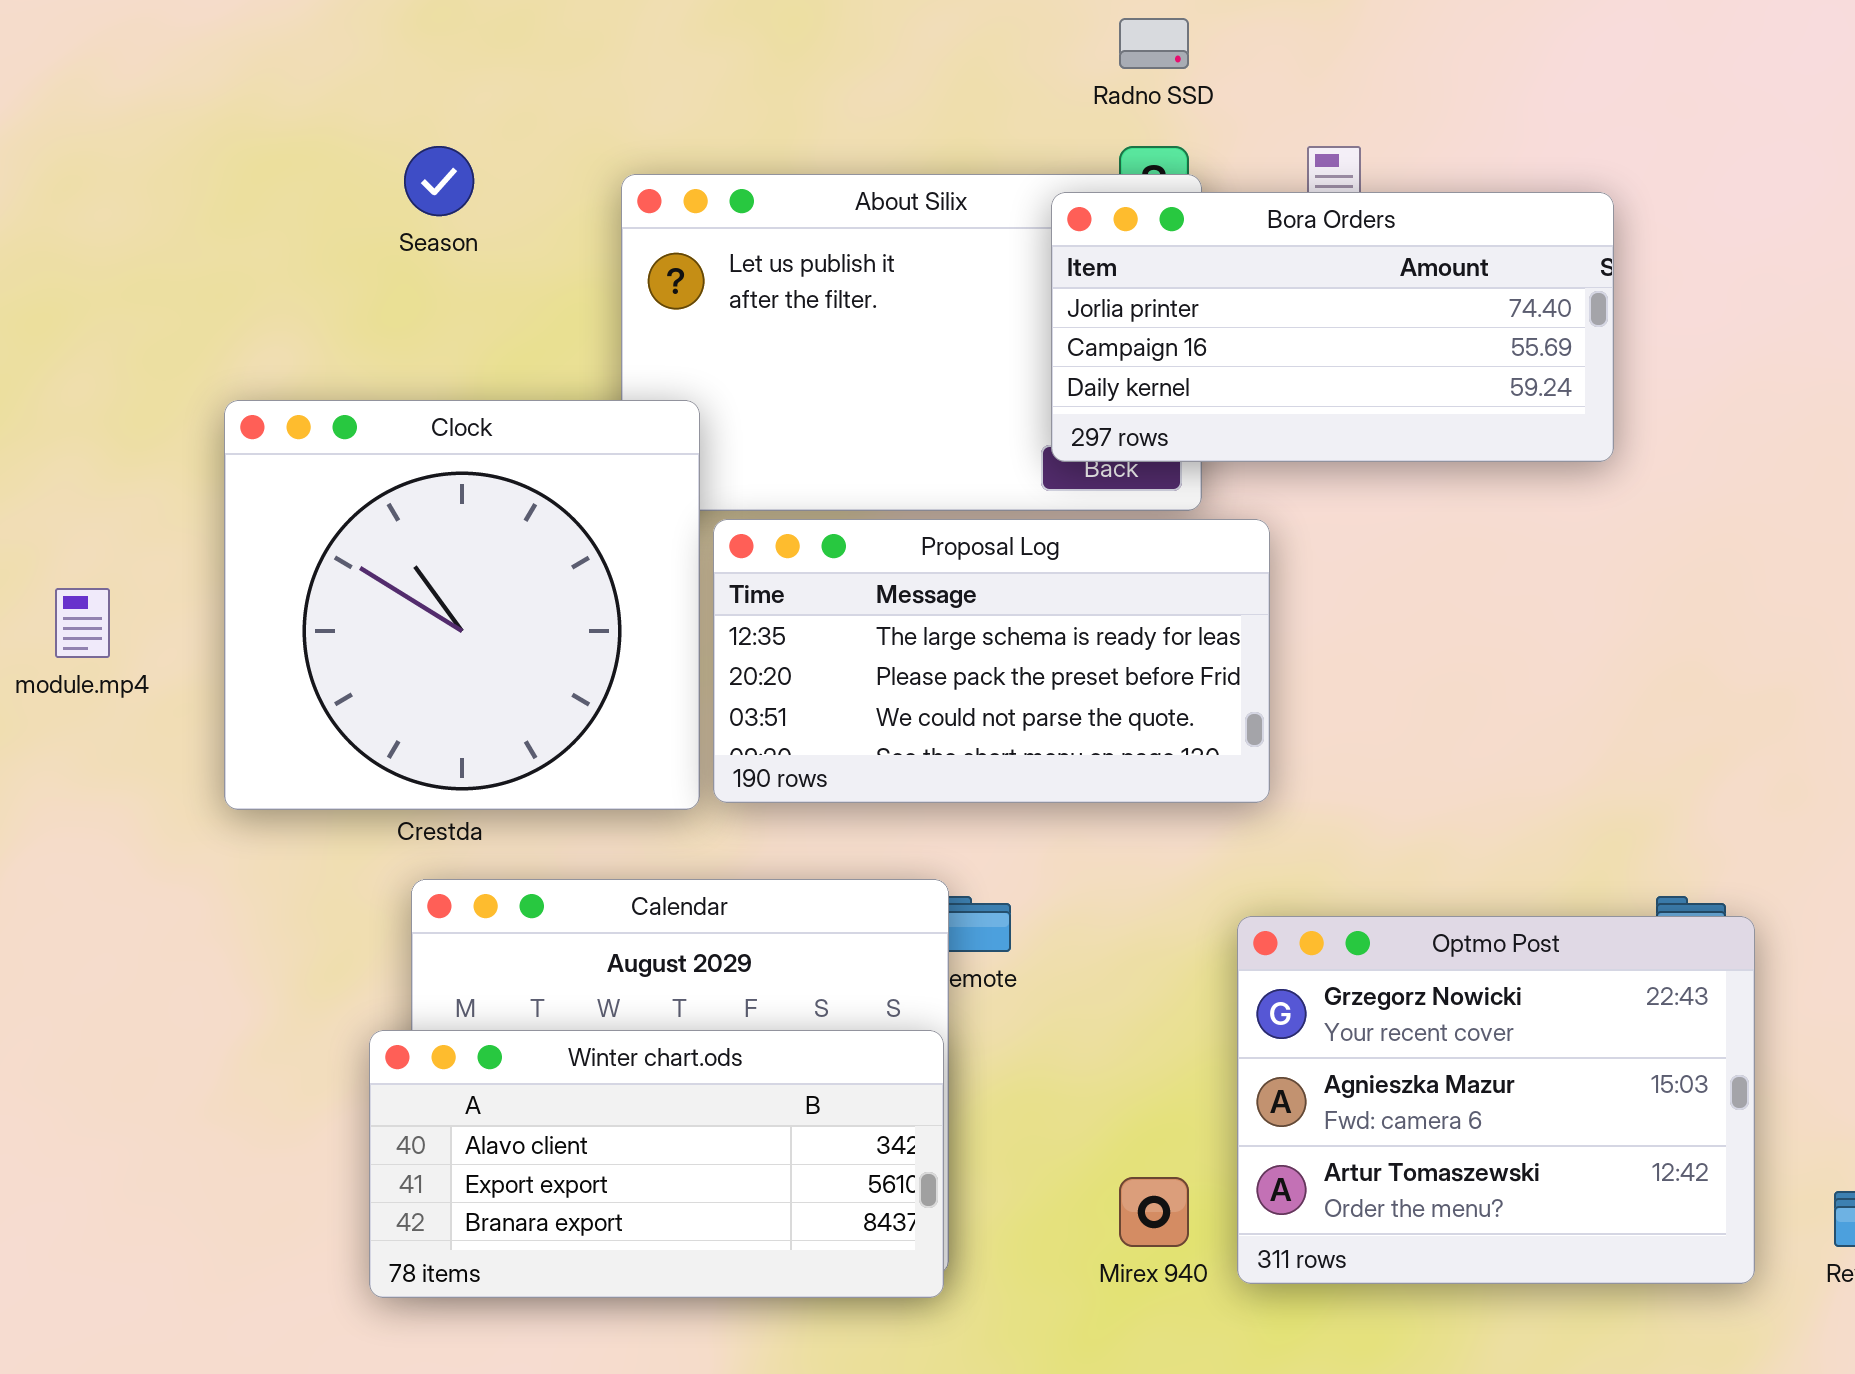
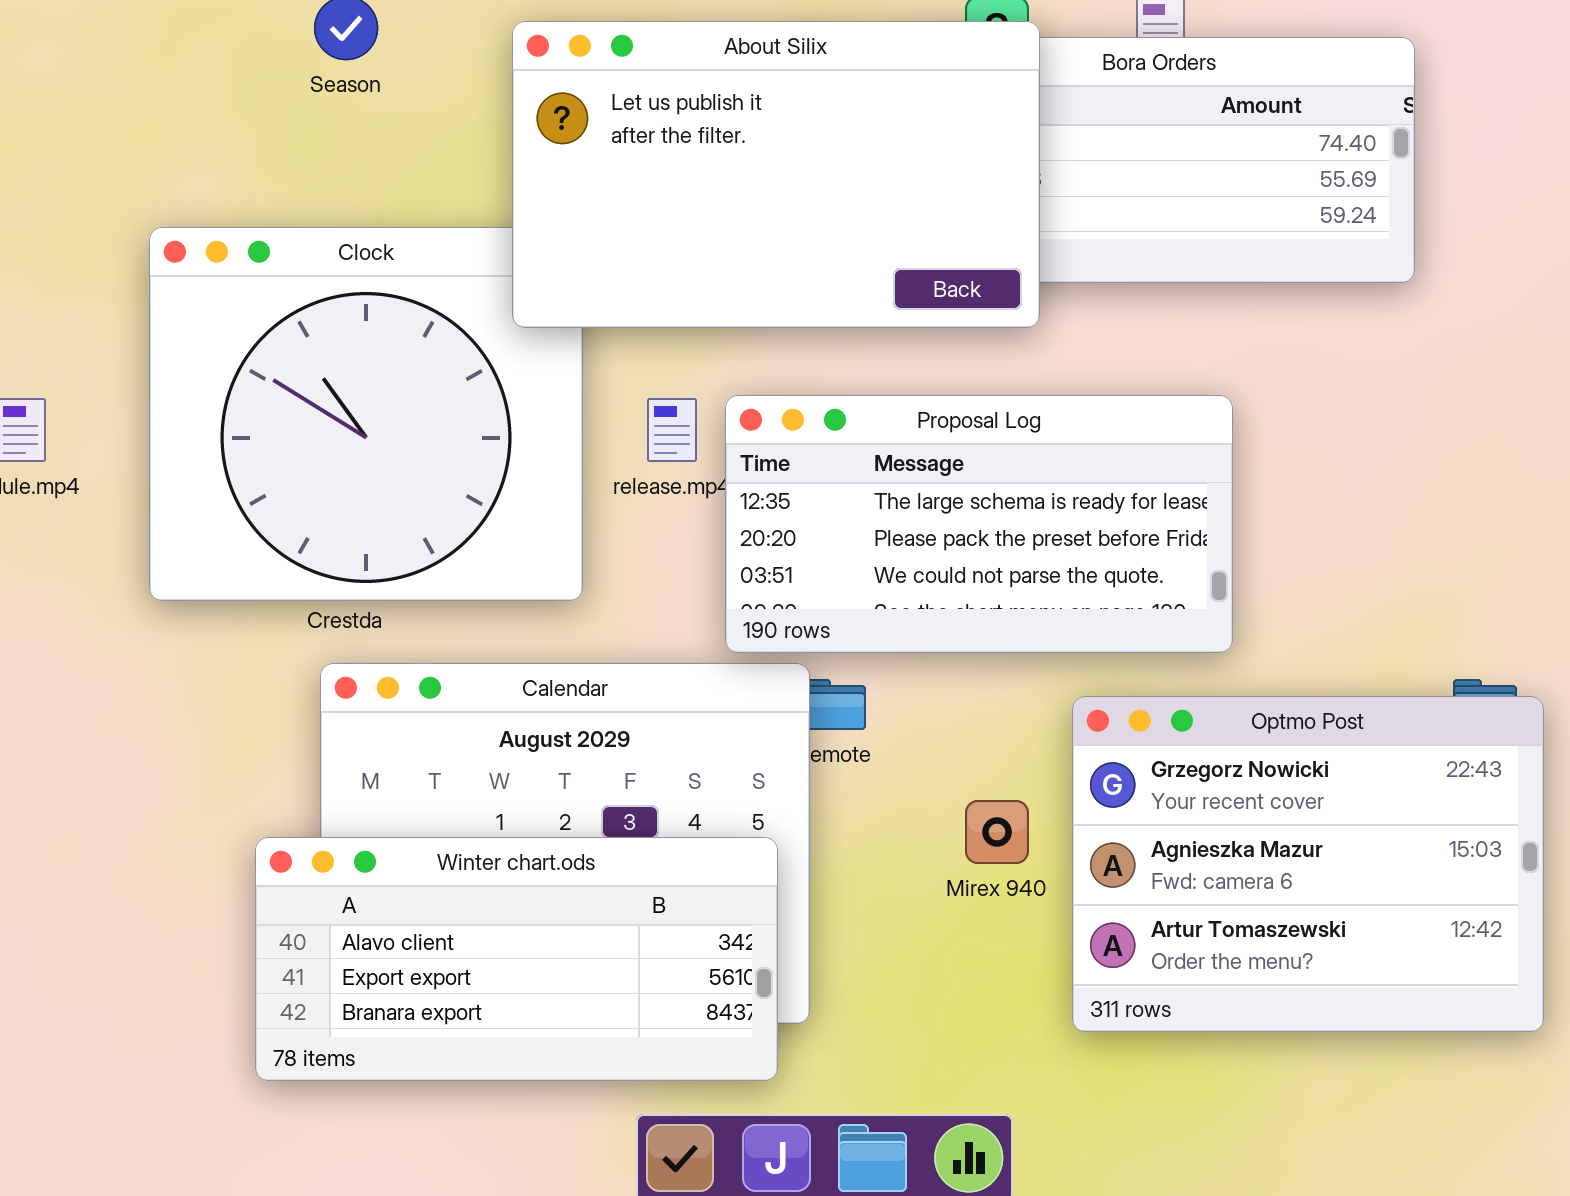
About Silix: [621,174,1202,511] -> [512,21,1040,328], raised
Proposal Log: [713,519,1270,803] -> [725,395,1233,653], moved
Winter chart.ods: [369,1030,944,1298] -> [255,837,778,1081], moved
Mirex 940: [1119,1177,1189,1247] -> [965,800,1029,864], moved

